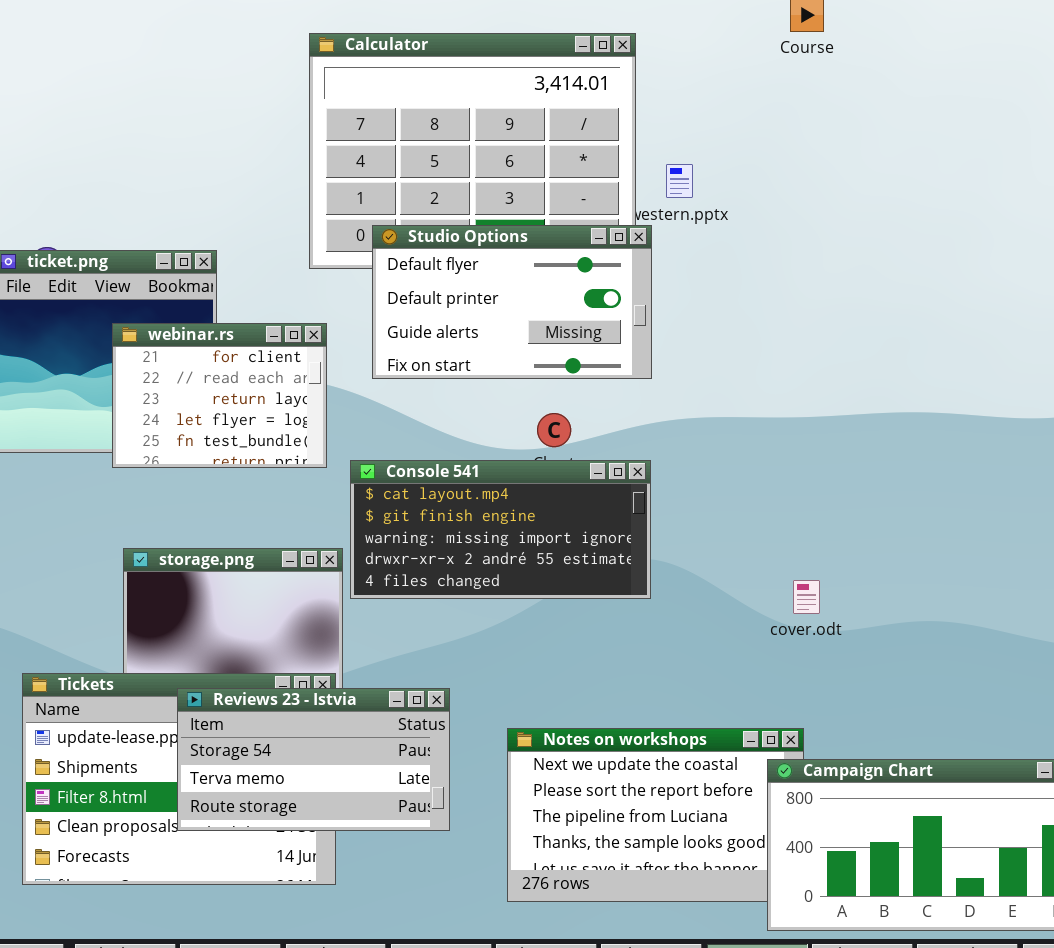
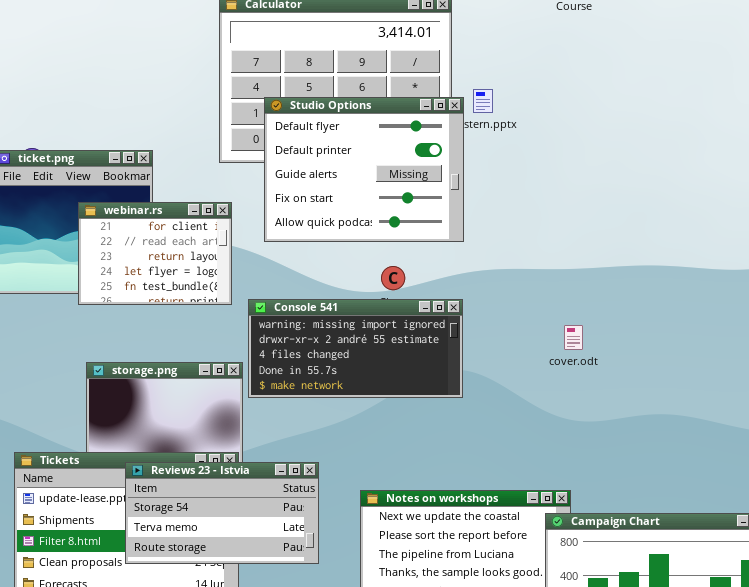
Studio Options: [372,225,652,379] -> [264,97,464,242], resized
Console 541: [350,460,651,599] -> [248,299,463,398], scrolled down 2 rows
cover.odt: [793,580,820,614] -> [564,325,583,350], moved

